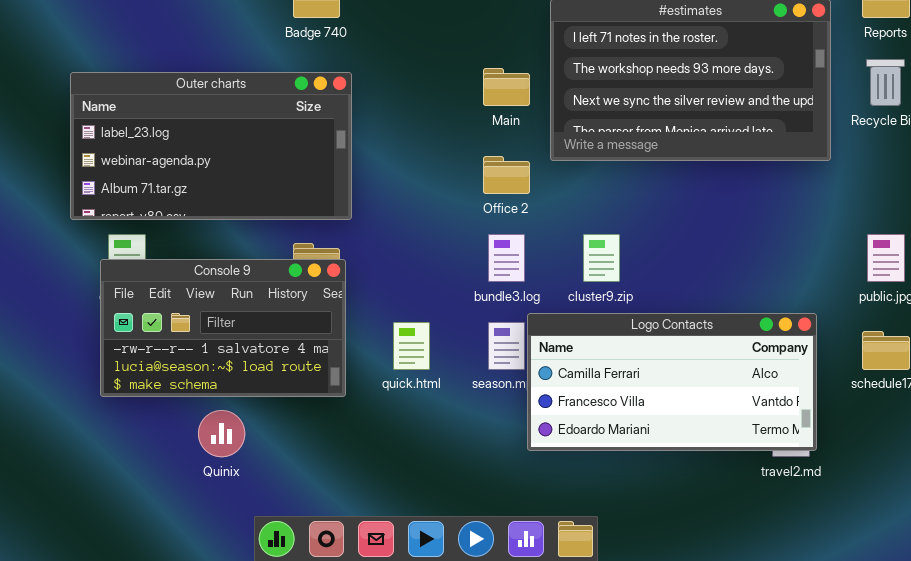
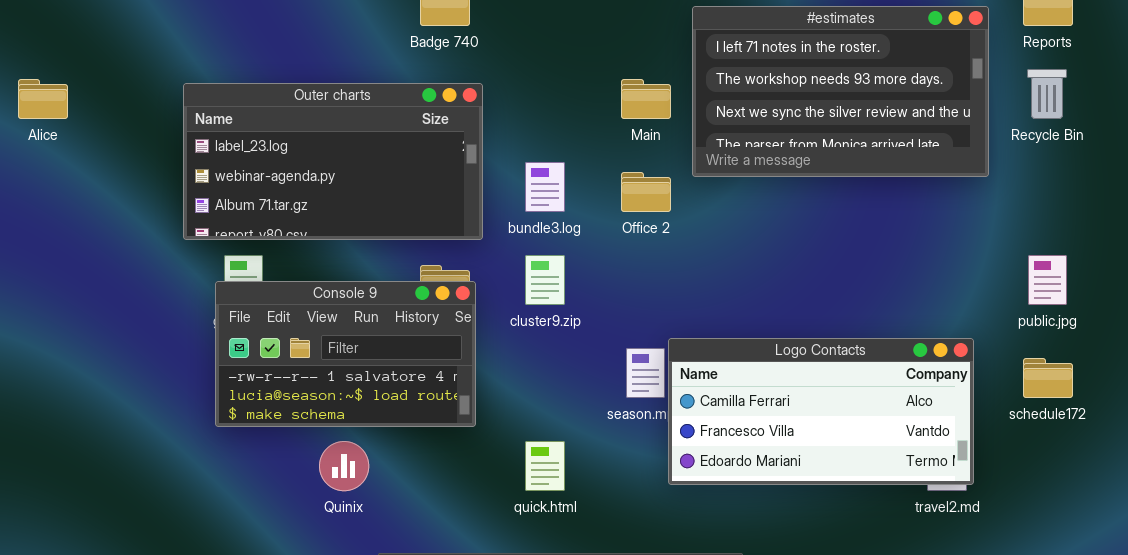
bundle3.log: [488,234,525,282] -> [525,162,565,212], moved
cluster9.zip: [583,234,620,282] -> [525,255,565,305], moved
quick.html: [393,322,430,370] -> [525,441,565,491], moved

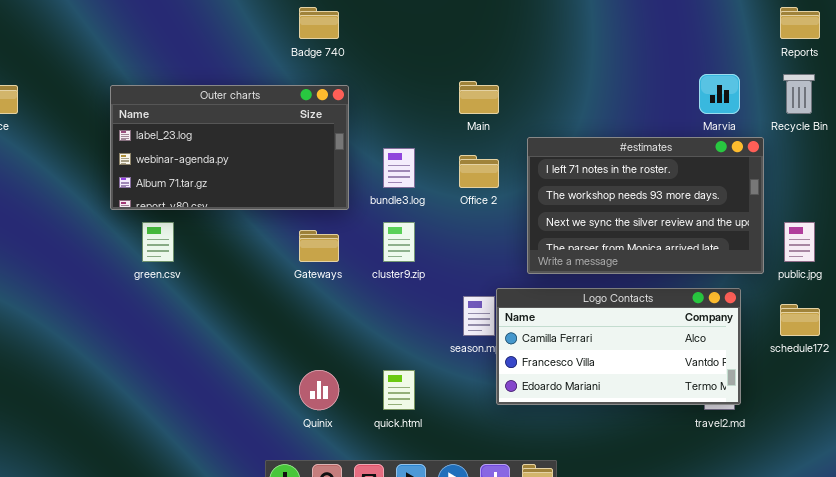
#estimates: [692,6,989,177] -> [527,137,764,274], moved
Console 9: [215,281,476,427] -> none, closed
Quinix: [319,441,369,491] -> [299,370,339,410], moved

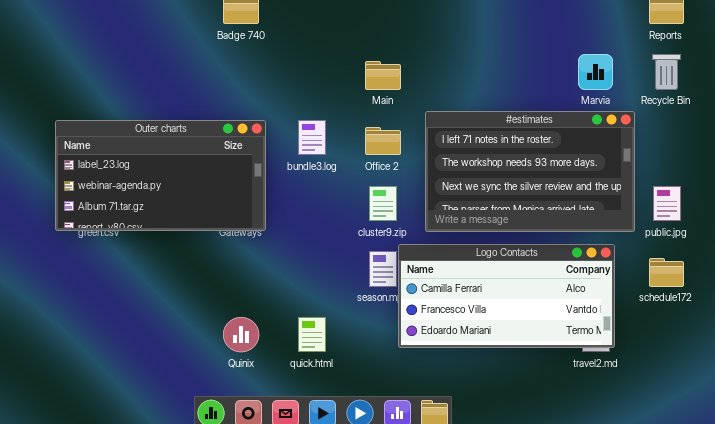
Outer charts: [110,85,349,210] -> [55,120,266,231], moved
cluster9.zip: [383,222,415,262] -> [369,186,397,221], moved

